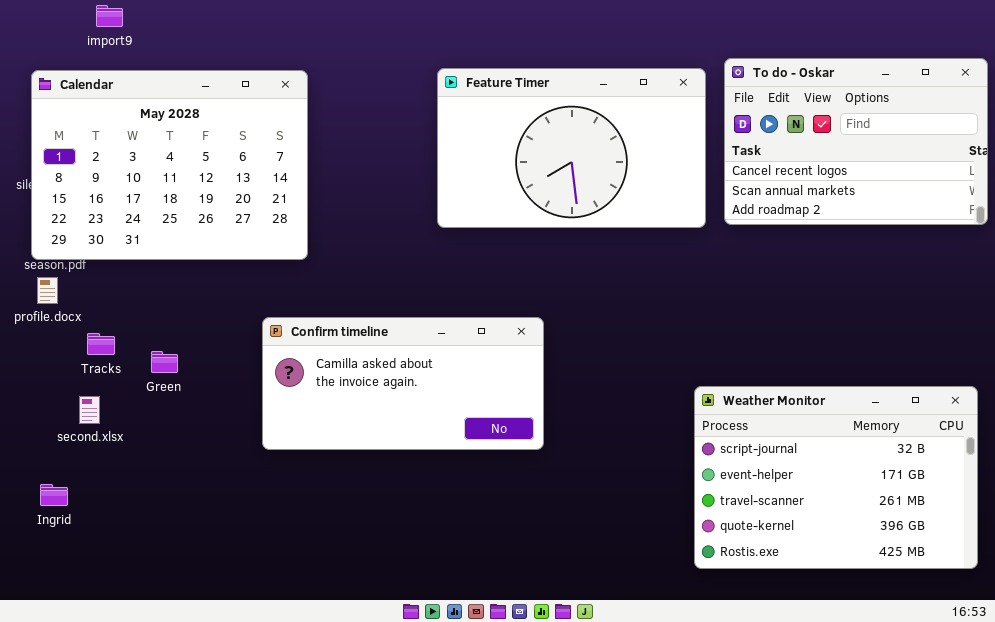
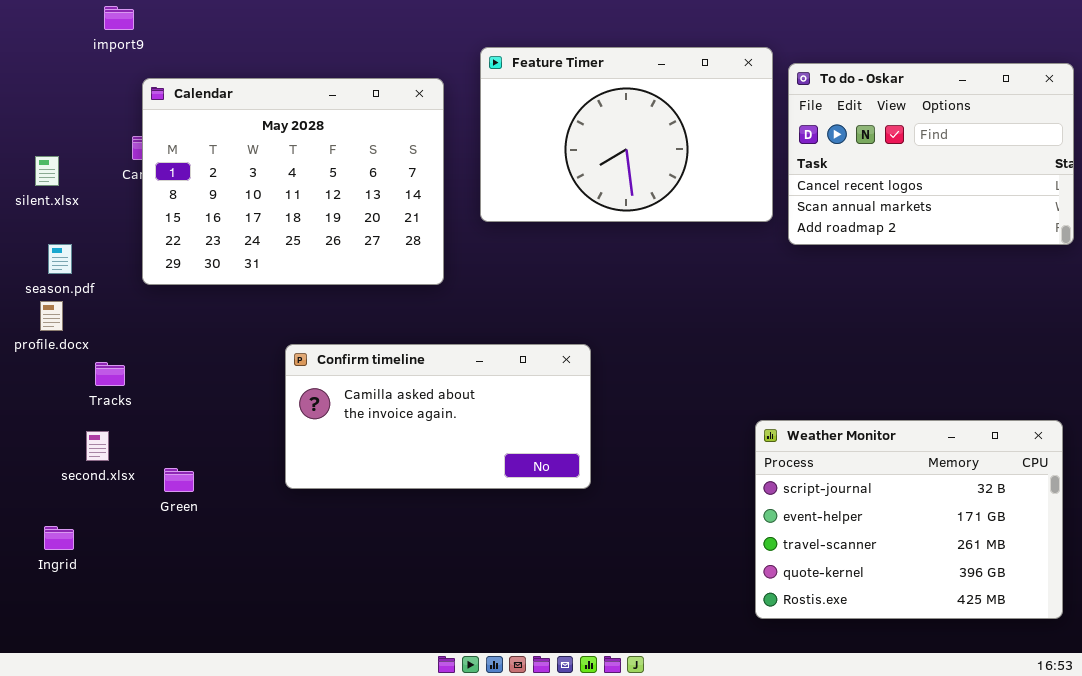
Feature Timer: [437,68,706,228] -> [480,47,773,222], moved
Calendar: [31,70,308,260] -> [142,78,444,285], moved
Green: [151,351,178,373] -> [164,468,194,492], moved

